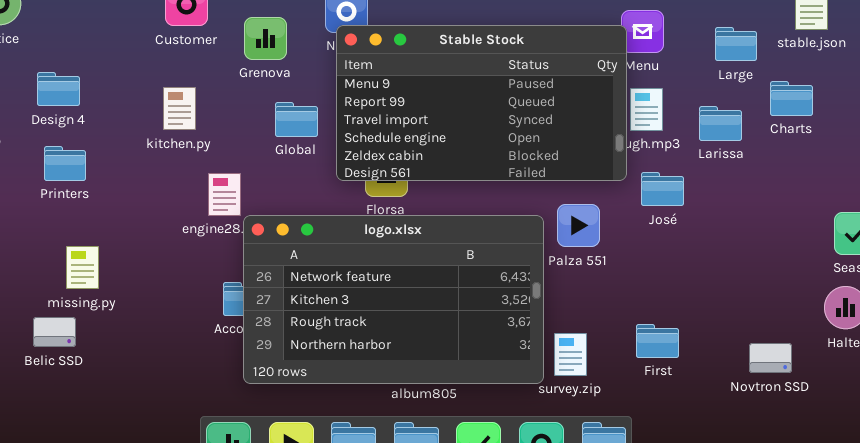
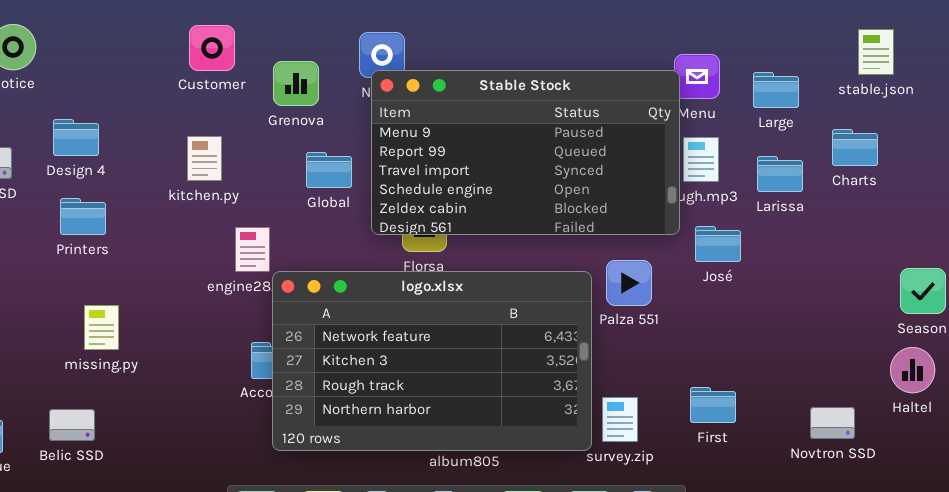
Large: [715,27,757,61] -> [753,72,799,108], moved
Belic SSD: [33,317,76,347] -> [49,409,95,441], moved

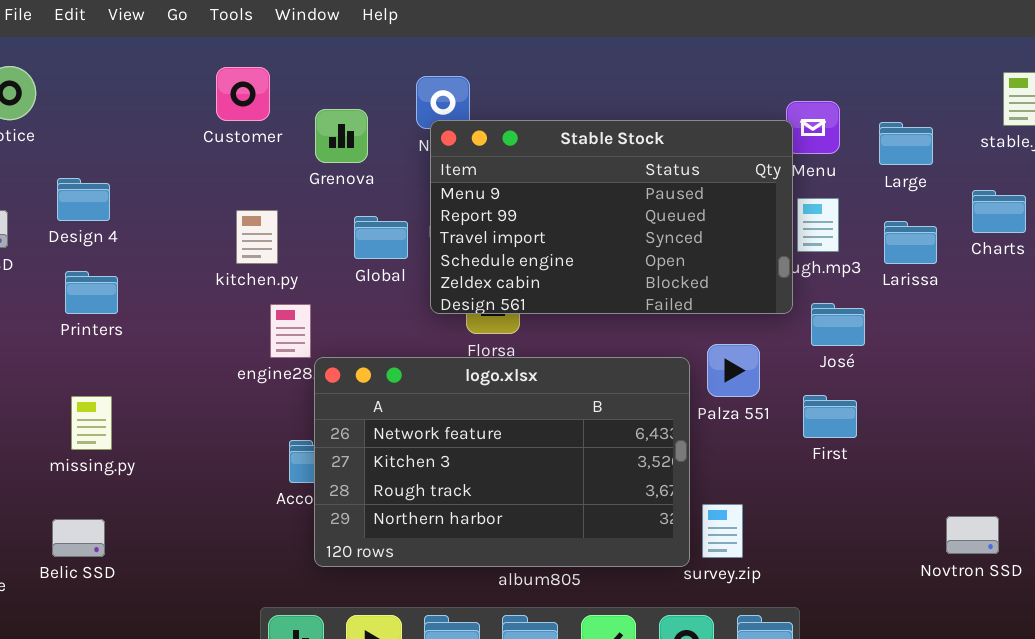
kitchen.py: [187,136,222,181] -> [236,210,278,264], moved
missing.py: [84,305,119,350] -> [71,396,112,450], moved
First: [690,387,736,423] -> [803,395,857,438], moved

